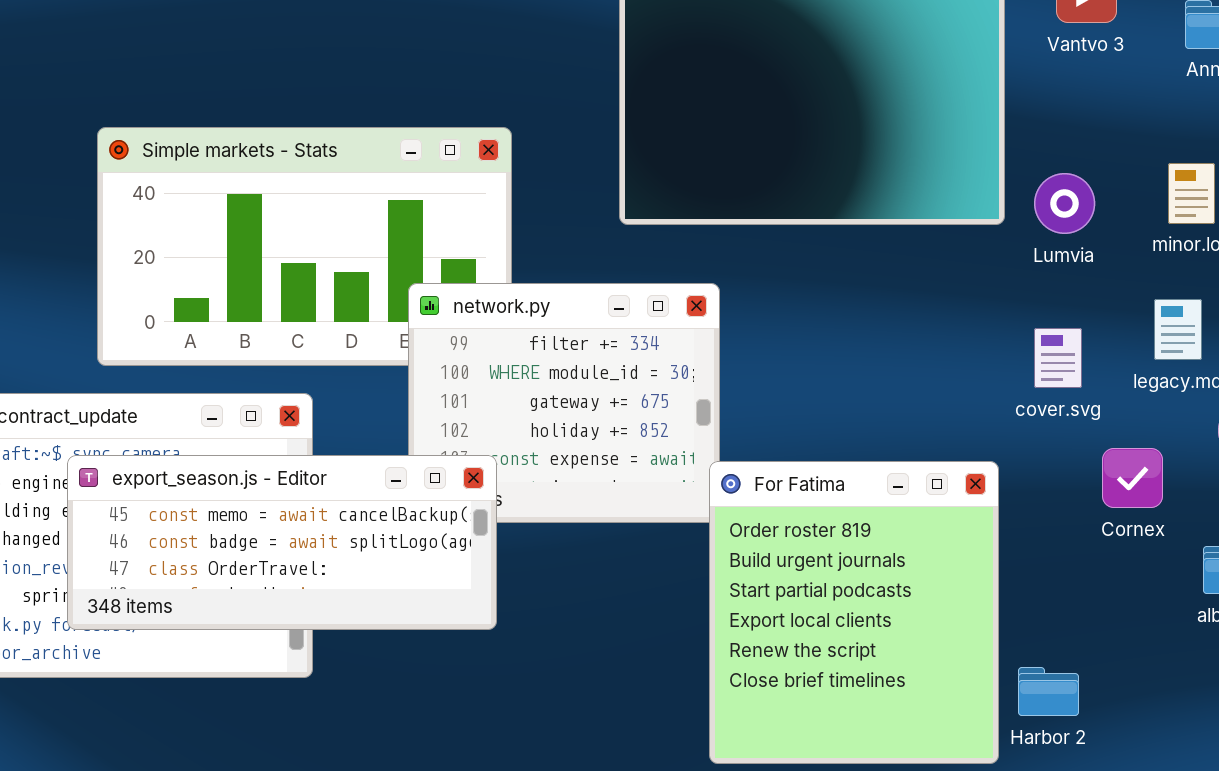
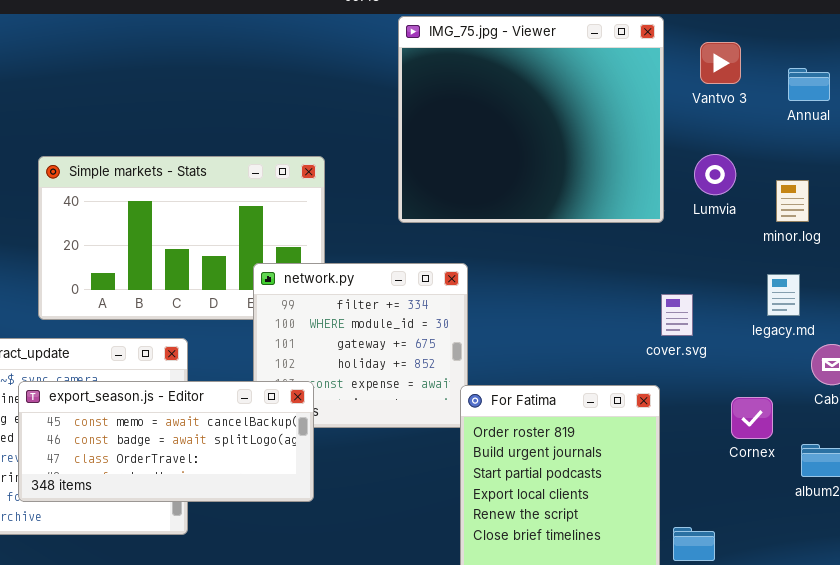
Lumvia: [1034,173,1095,234] -> [694,154,736,195], moved
cover.svg: [1034,328,1082,388] -> [661,294,693,336], moved
Cornex: [1102,448,1163,508] -> [731,397,773,439], moved

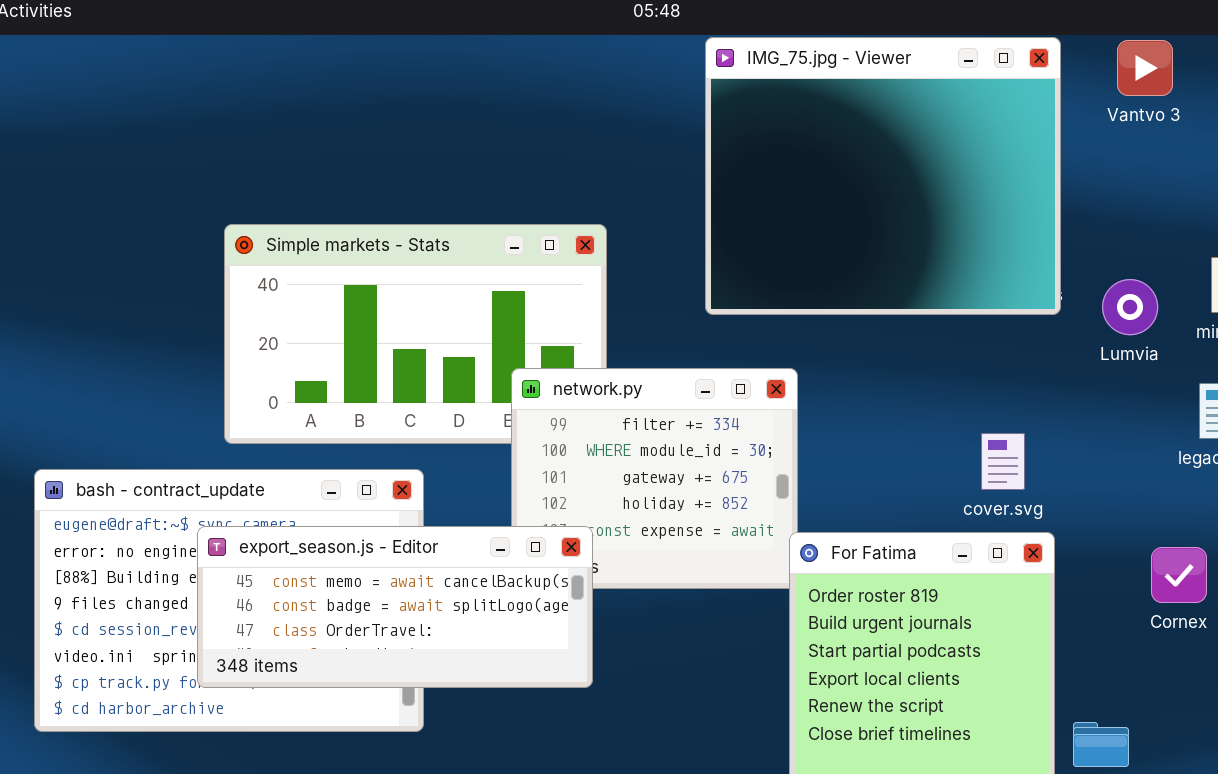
Vantvo 3: [700,42,741,84] -> [1117,40,1173,96], moved
Lumvia: [694,154,736,195] -> [1102,279,1158,335], moved
cover.svg: [661,294,693,336] -> [981,433,1025,490], moved

